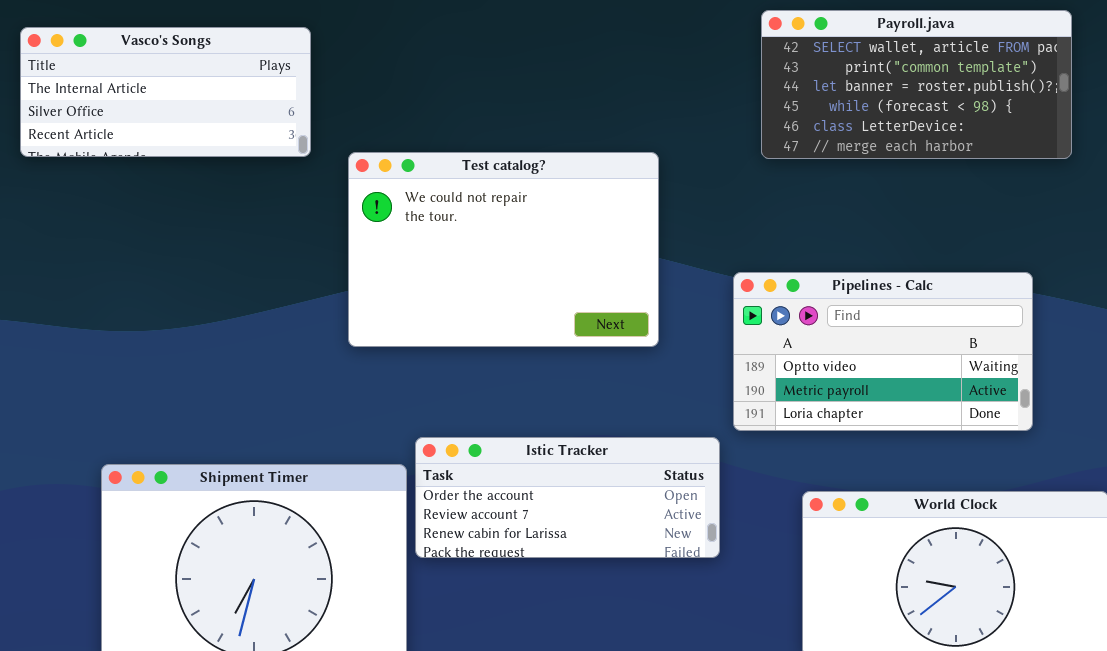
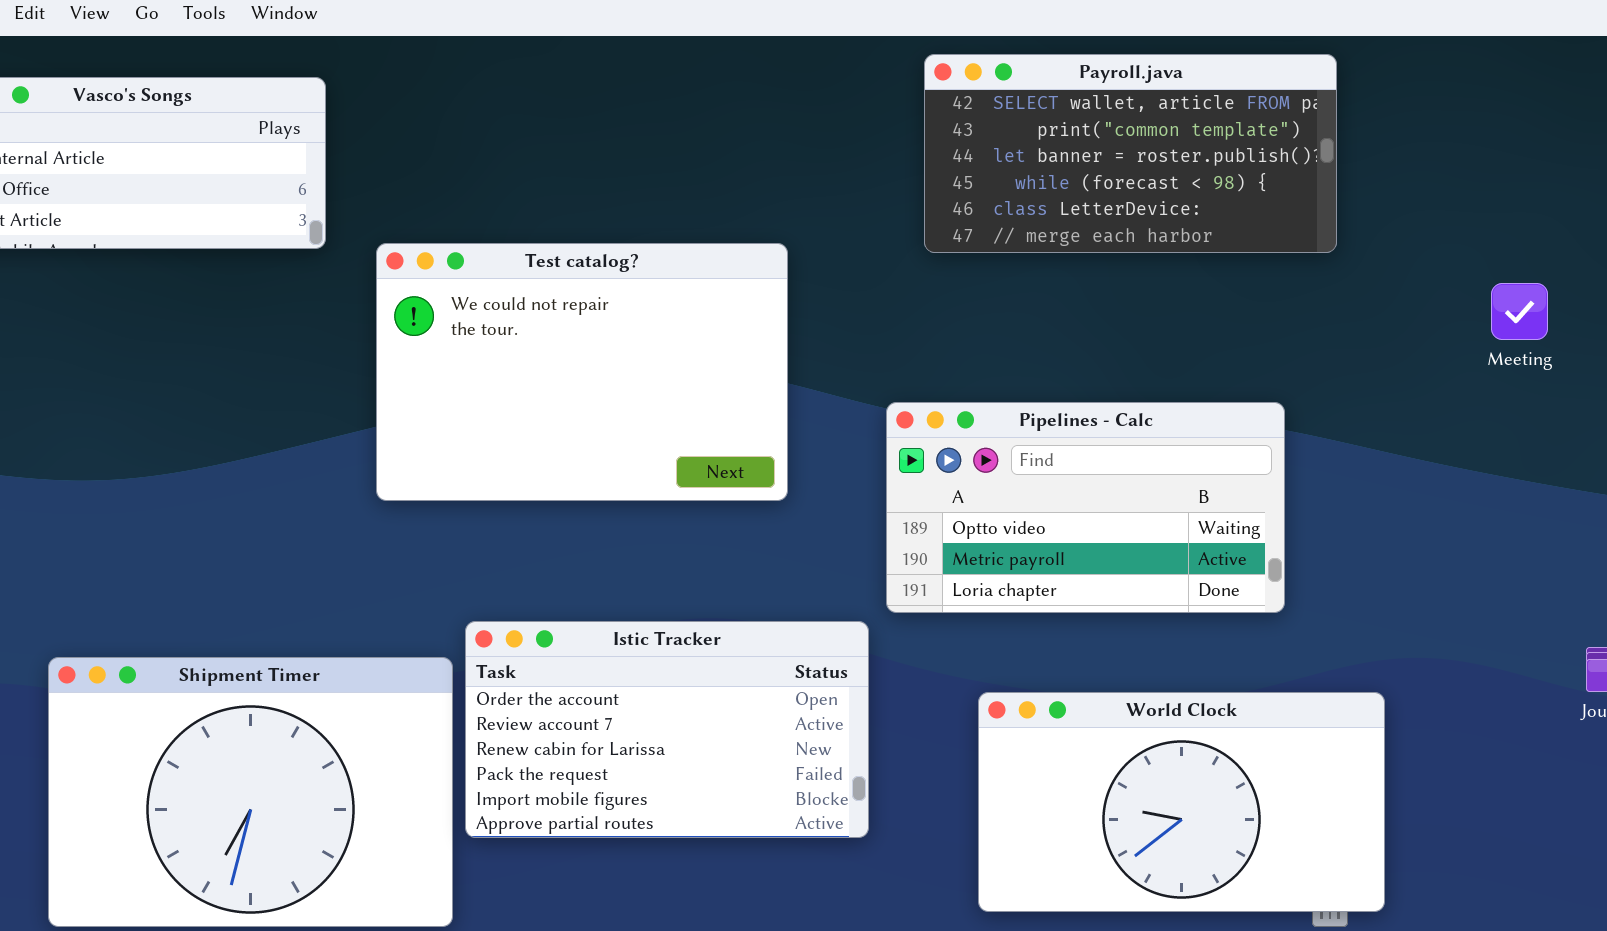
Istic Tracker: [415,437,720,558] -> [465,621,869,838], resized

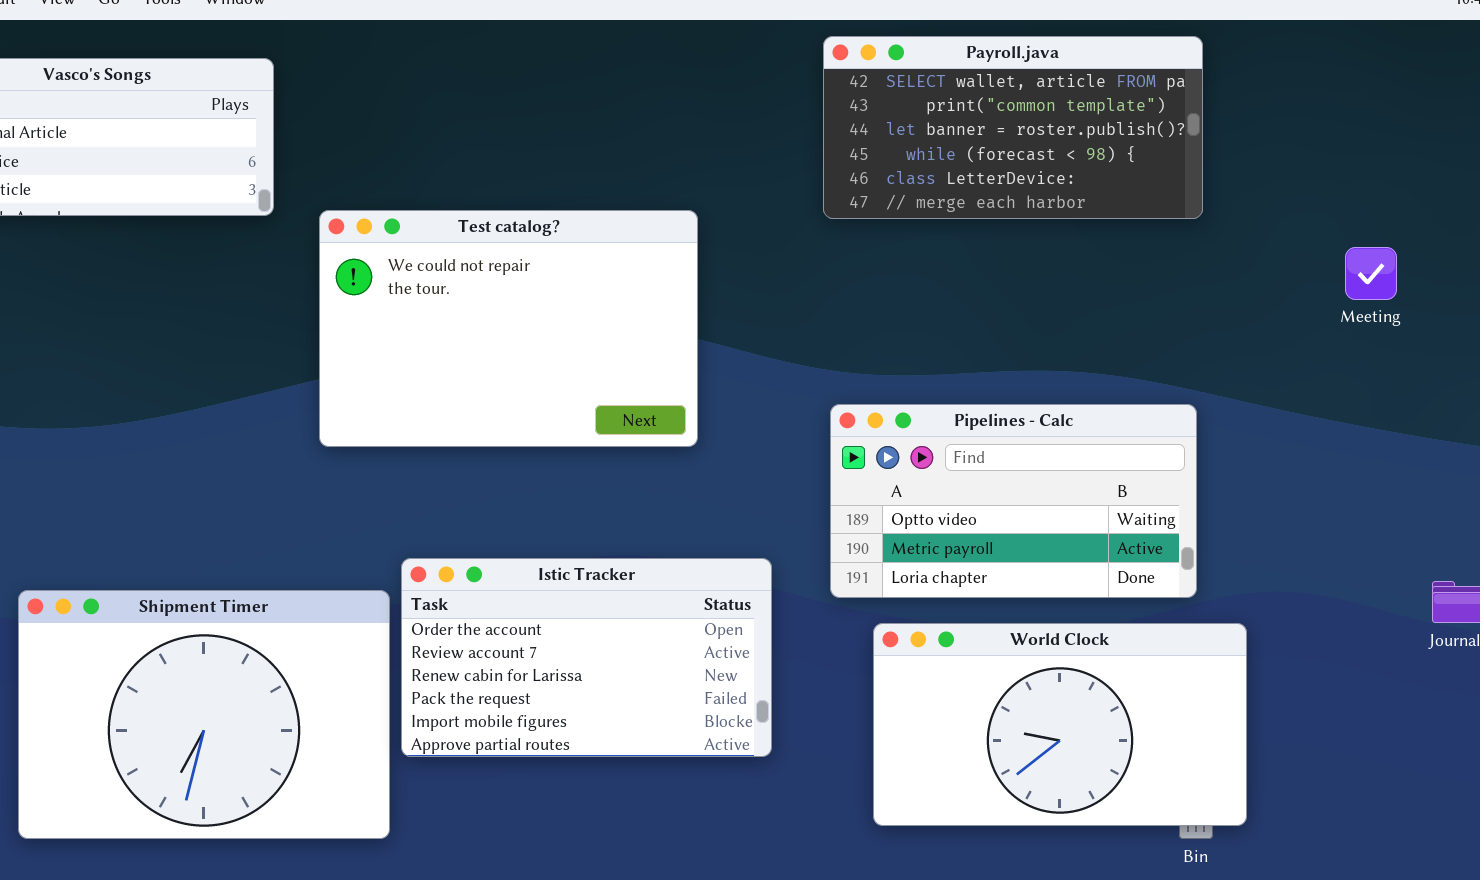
Pipelines - Calc: [886,402,1285,613] -> [830,404,1197,598], moved

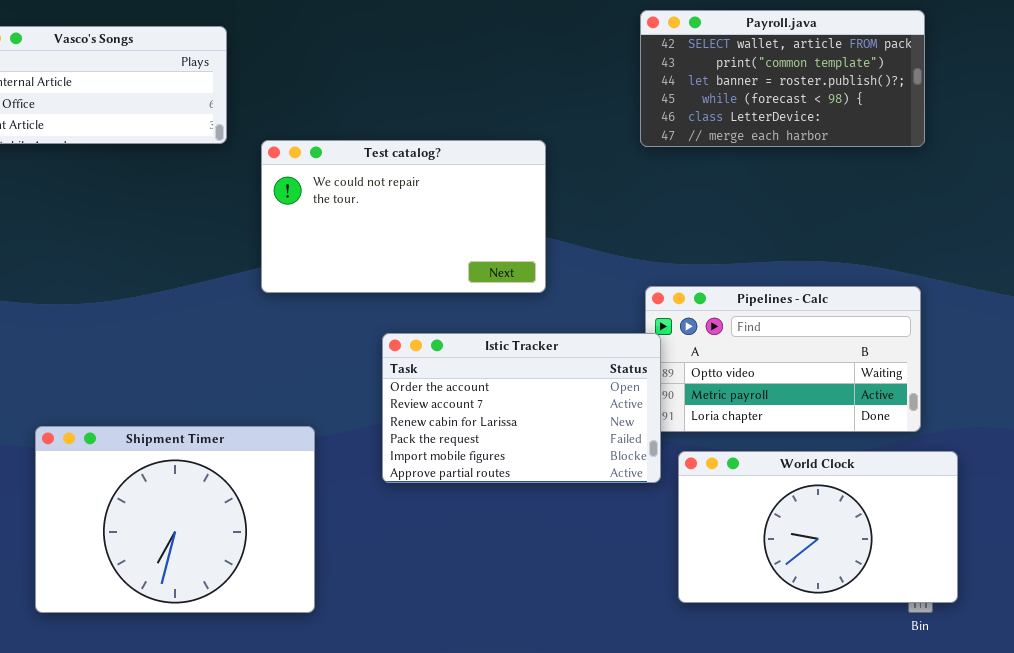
Test catalog?: [319,210,698,447] -> [261,140,546,293], resized
Istic Tracker: [401,558,772,757] -> [382,333,661,483], moved

